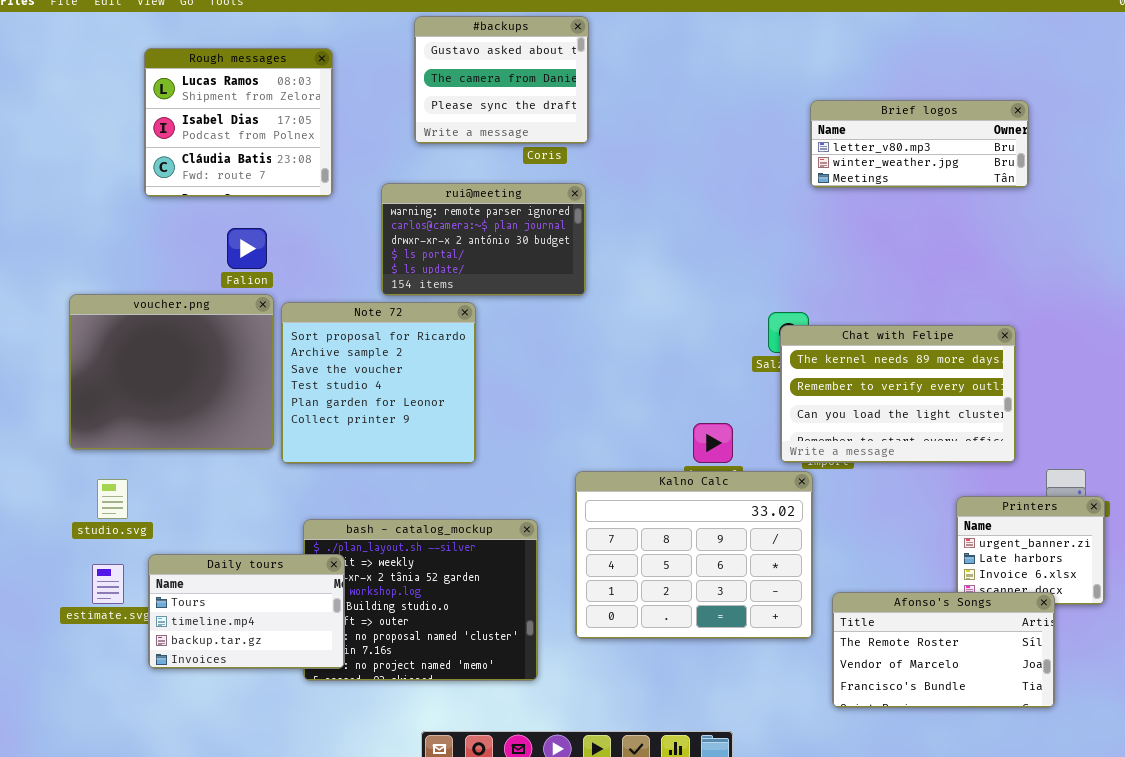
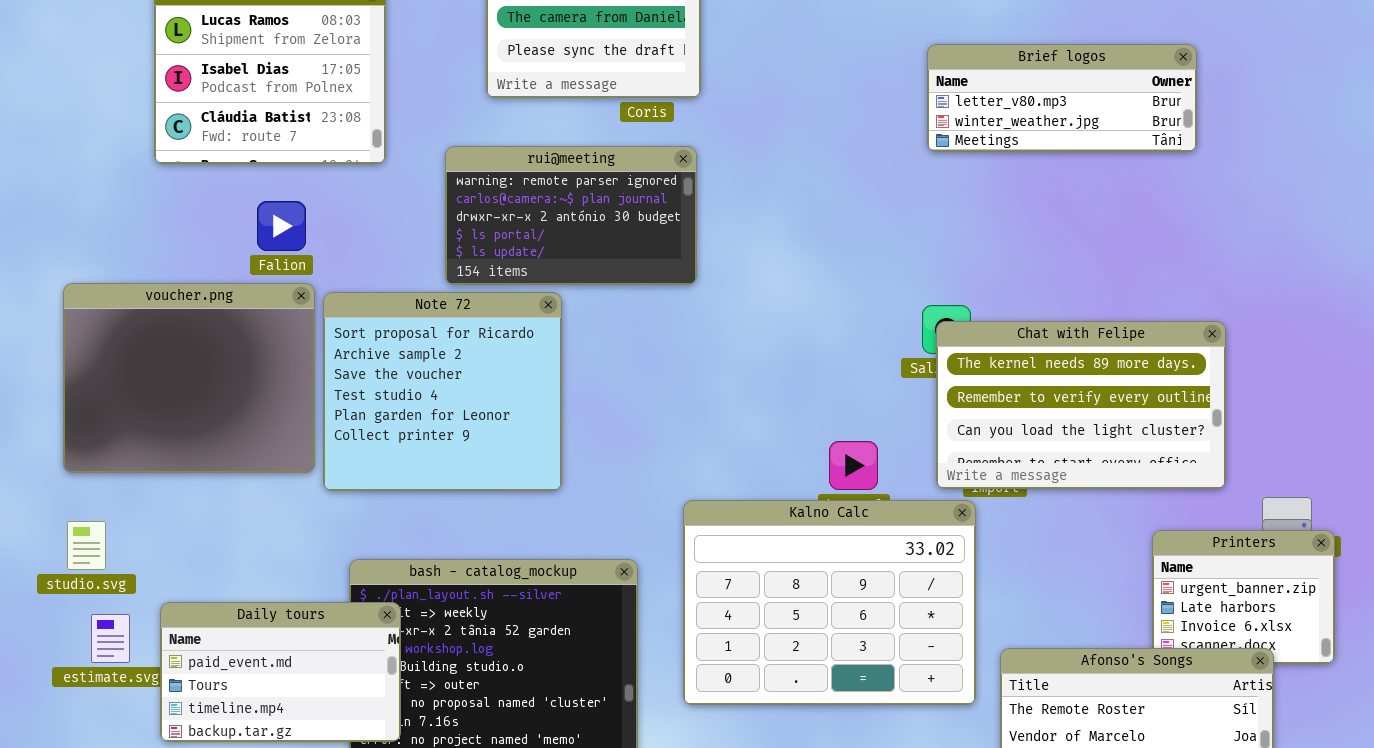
Brief logos: [810,100,1029,188] -> [927,44,1197,152], moved
studio.svg: [97,479,128,519] -> [67,521,106,570], moved
Daily tours: [148,554,345,669] -> [160,602,401,742], scrolled up 1 row

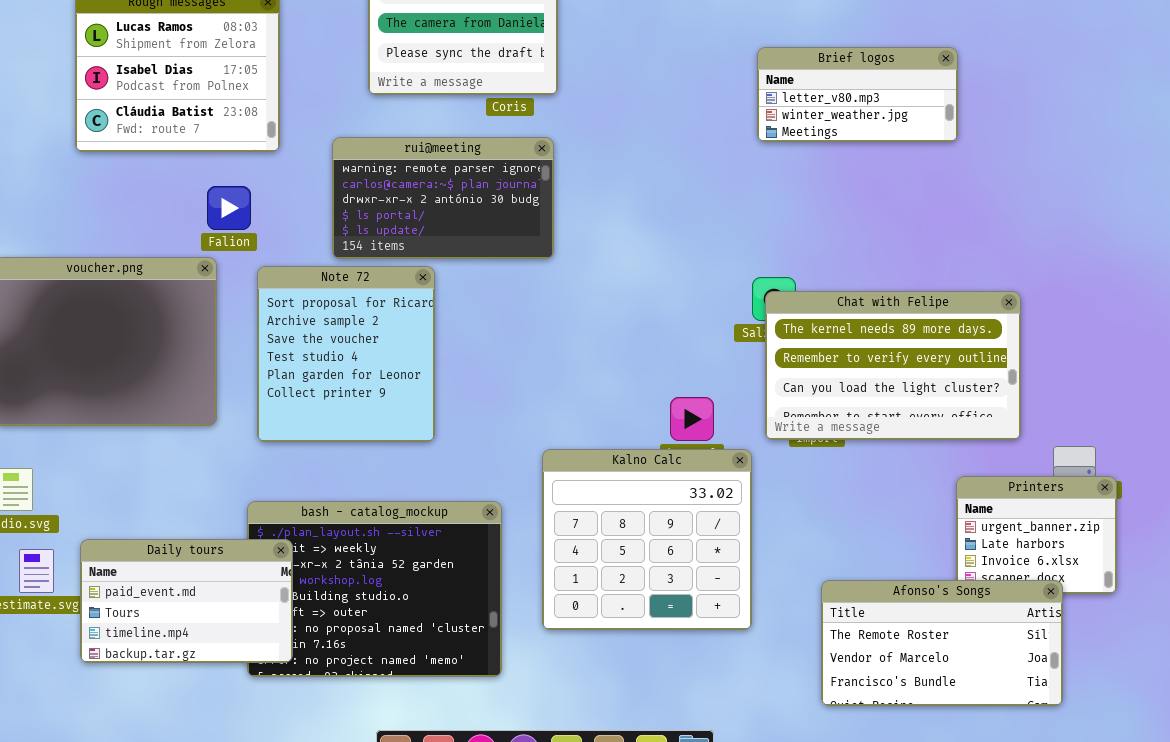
Brief logos: [927,44,1197,152] -> [757,47,958,142], resized
Falion: [257,201,306,251] -> [207,186,251,230], moved
Note 72: [323,292,562,491] -> [257,266,435,442], resized
Kalno Calc: [683,500,976,705] -> [542,449,752,630], resized

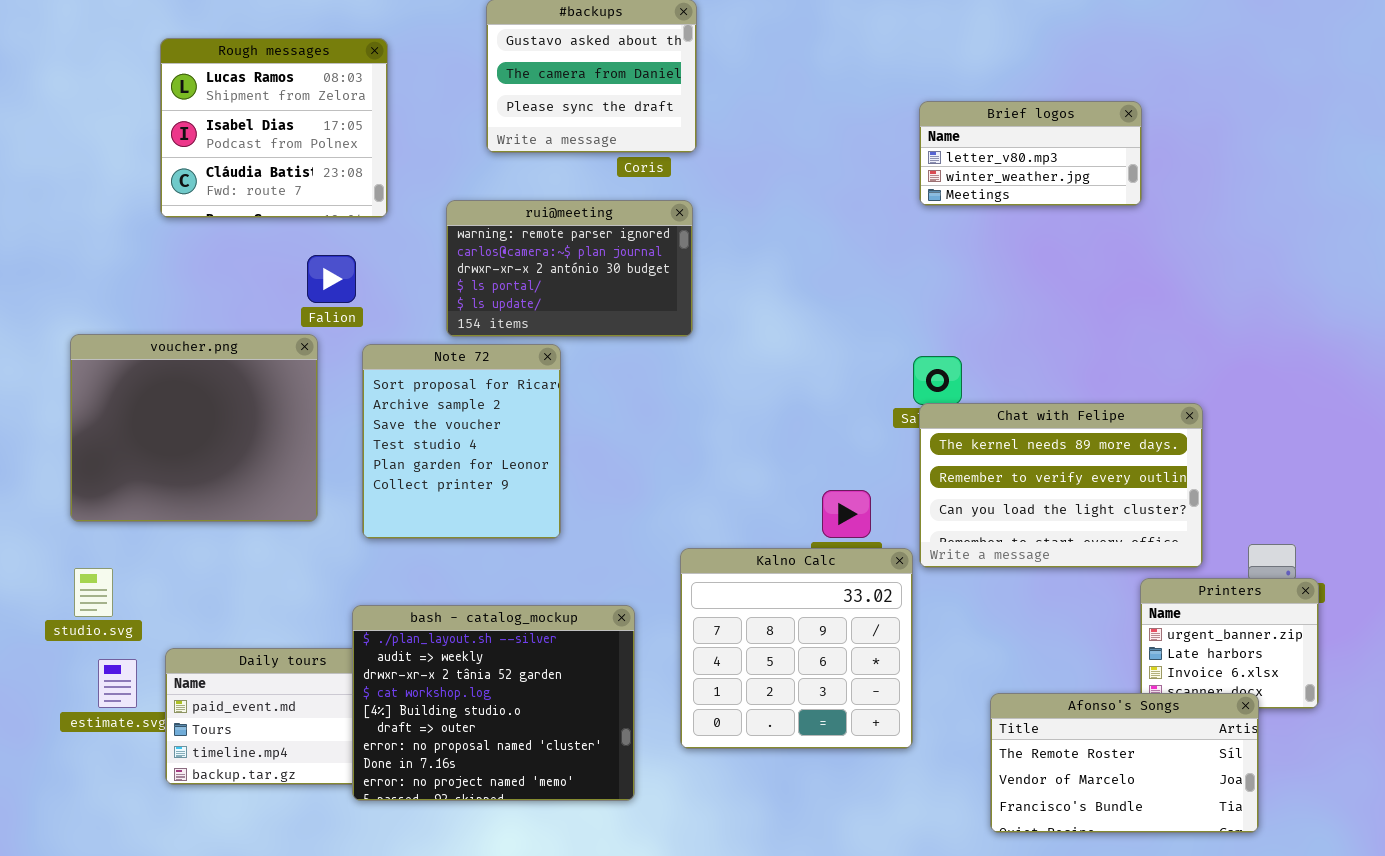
Chat with Felipe: [765,291,1021,440] -> [919,403,1203,568], moved
bash - catalog_mockup: [247,501,502,677] -> [352,605,635,801], raised

